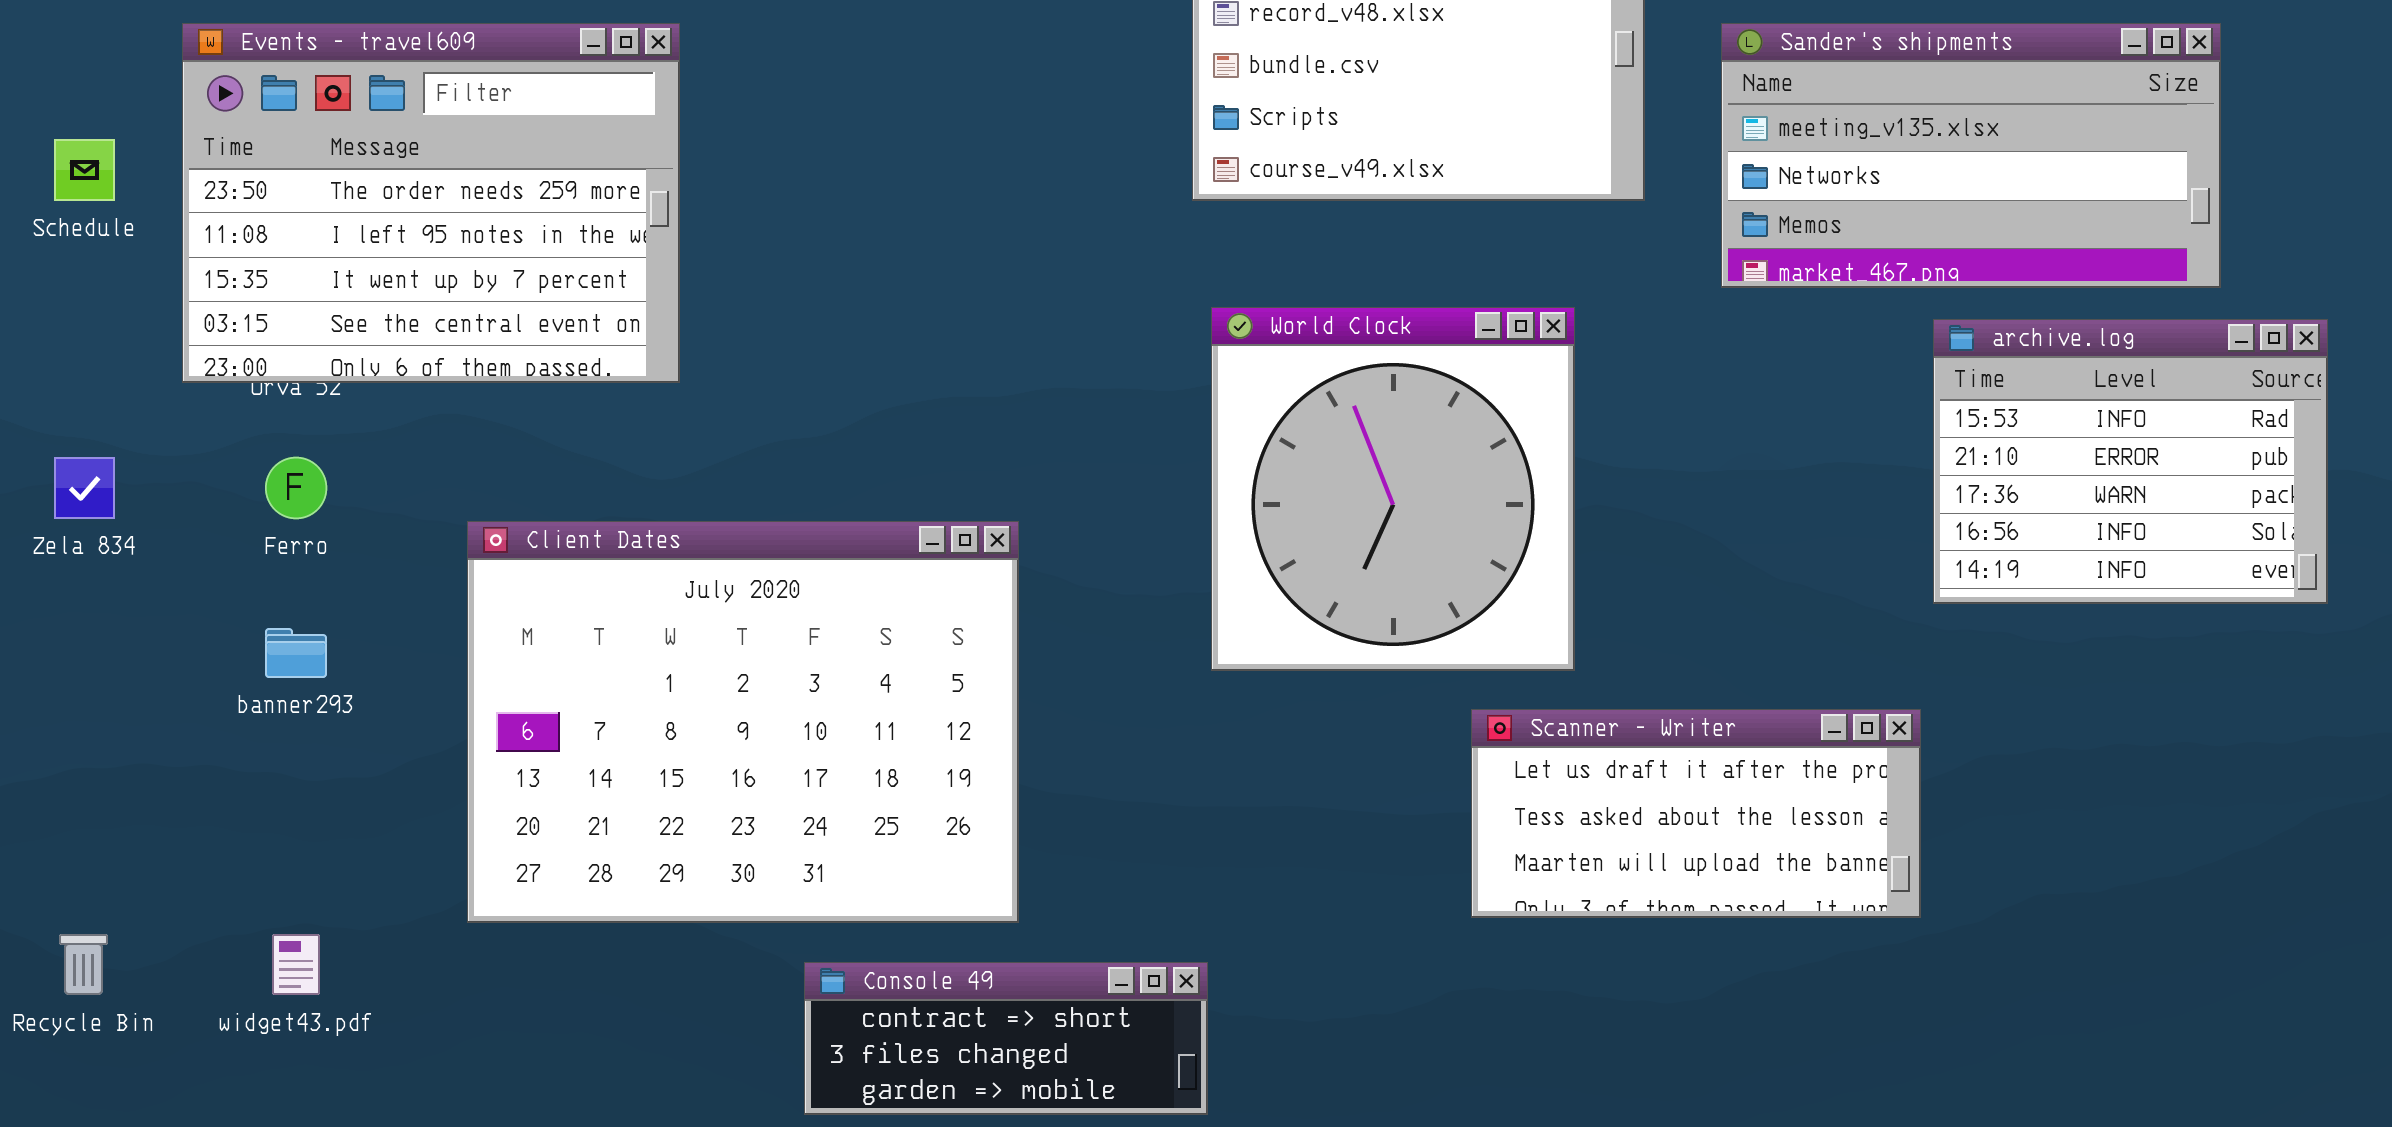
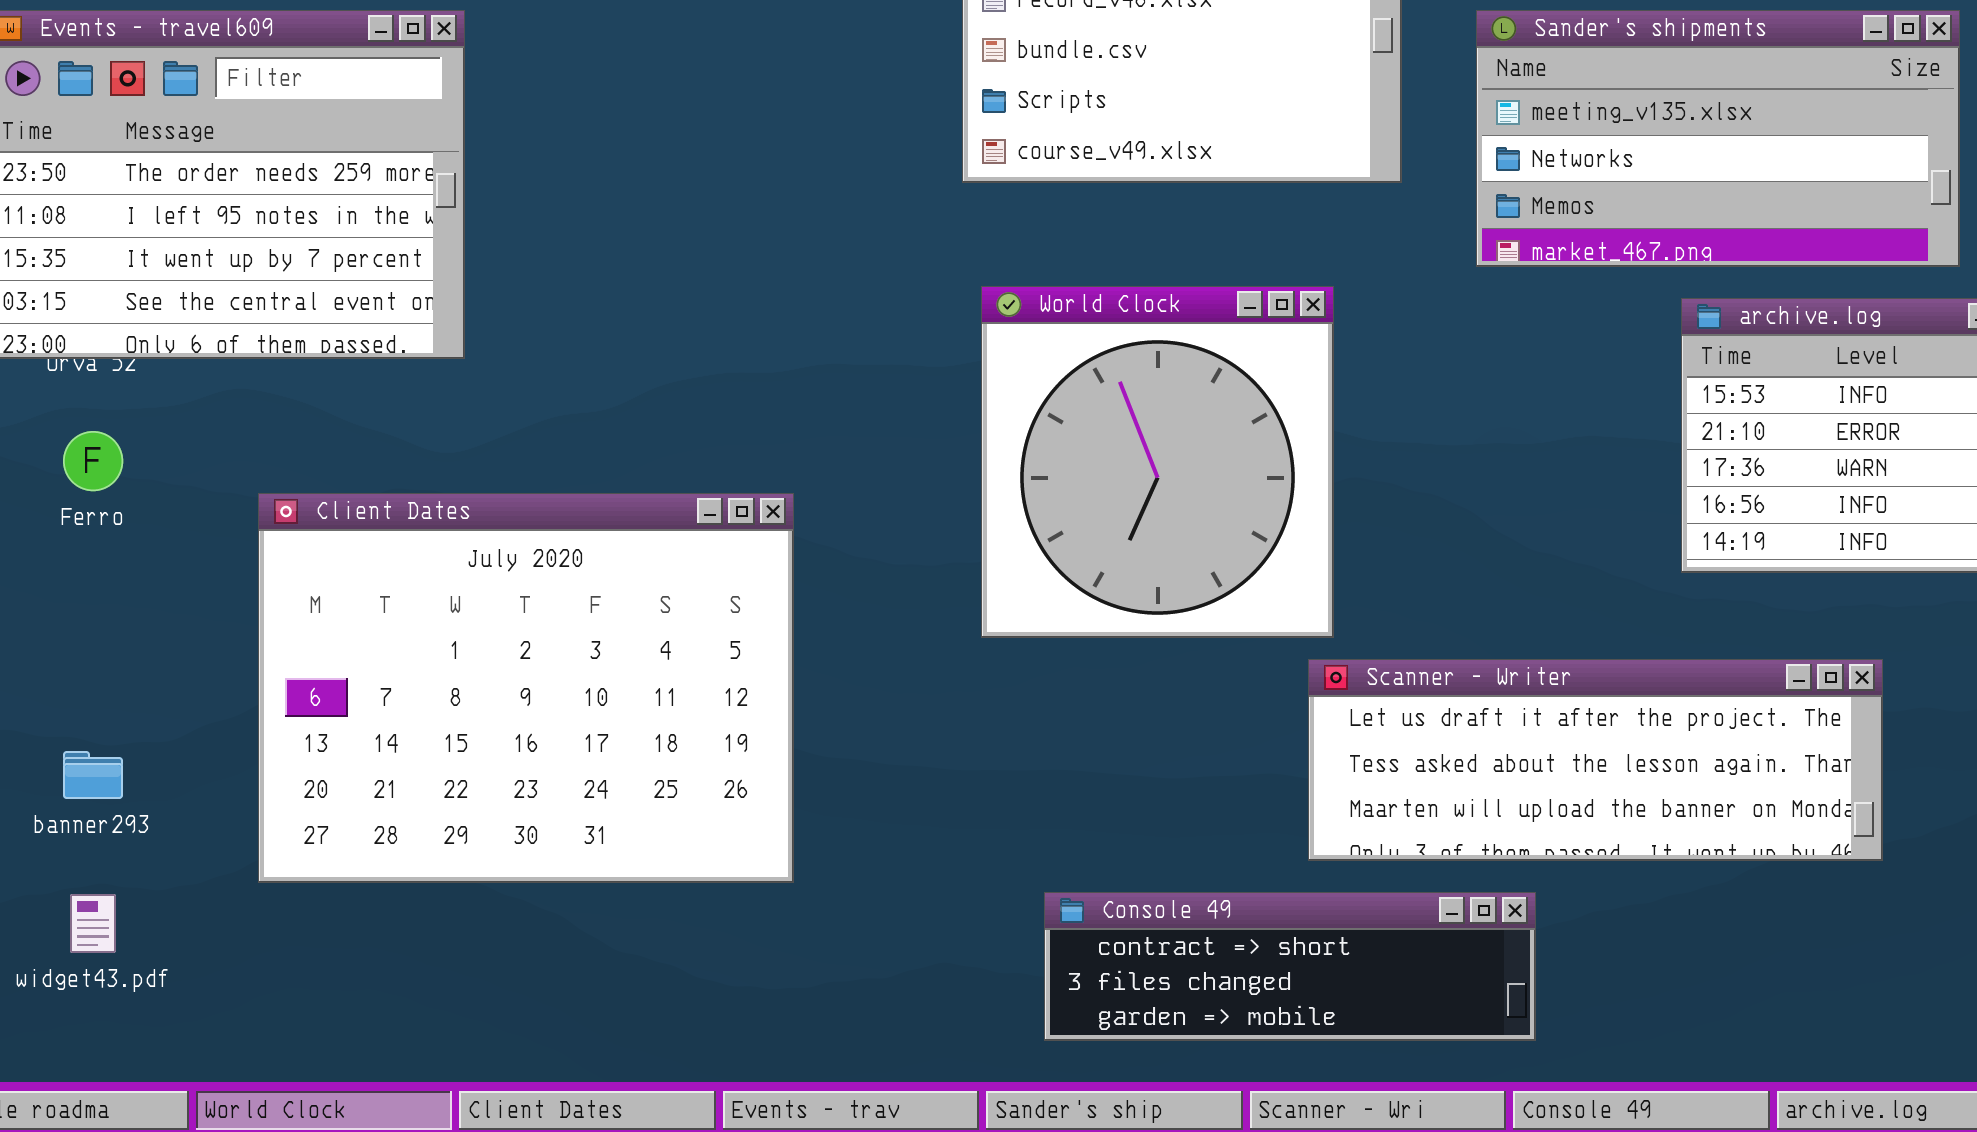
banner293: [265,628,327,678] -> [63,751,123,799], moved
Scanner - Writer: [1471,709,1921,918] -> [1308,659,1883,861], moved, resized
Console 49: [804,962,1208,1115] -> [1044,892,1536,1041], moved, resized

